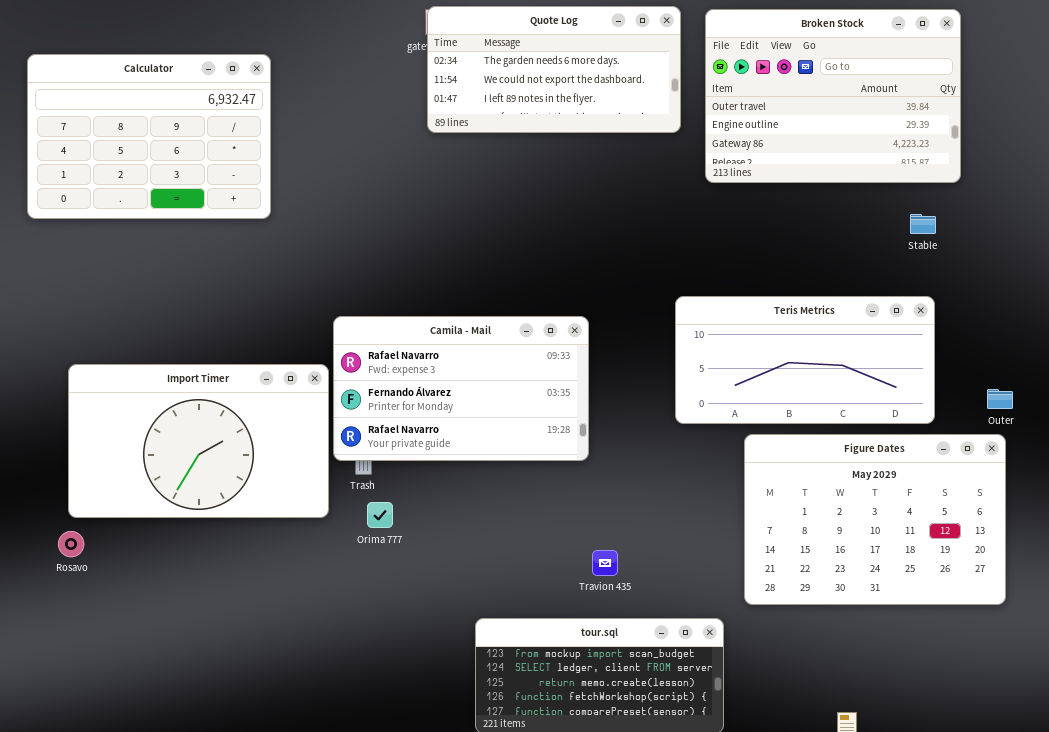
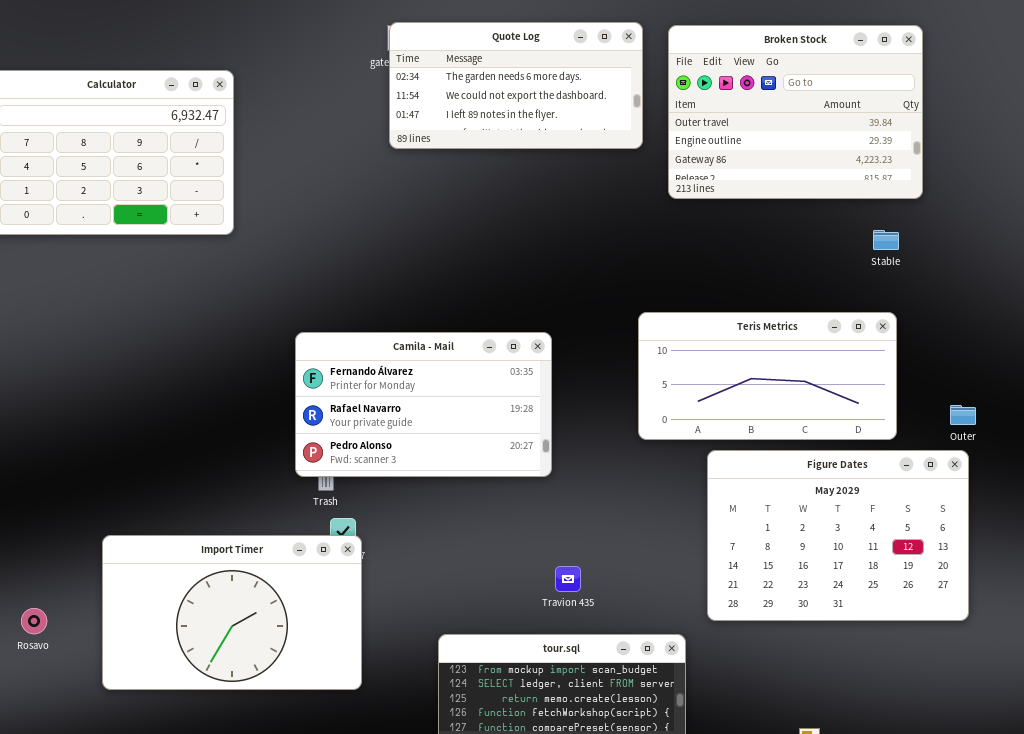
Camila - Mail: [333,316,589,461] -> [295,332,552,477], scrolled down 1 row
Import Timer: [68,364,329,518] -> [102,535,362,690], moved
Rosavo: [58,531,84,557] -> [21,608,47,634], moved

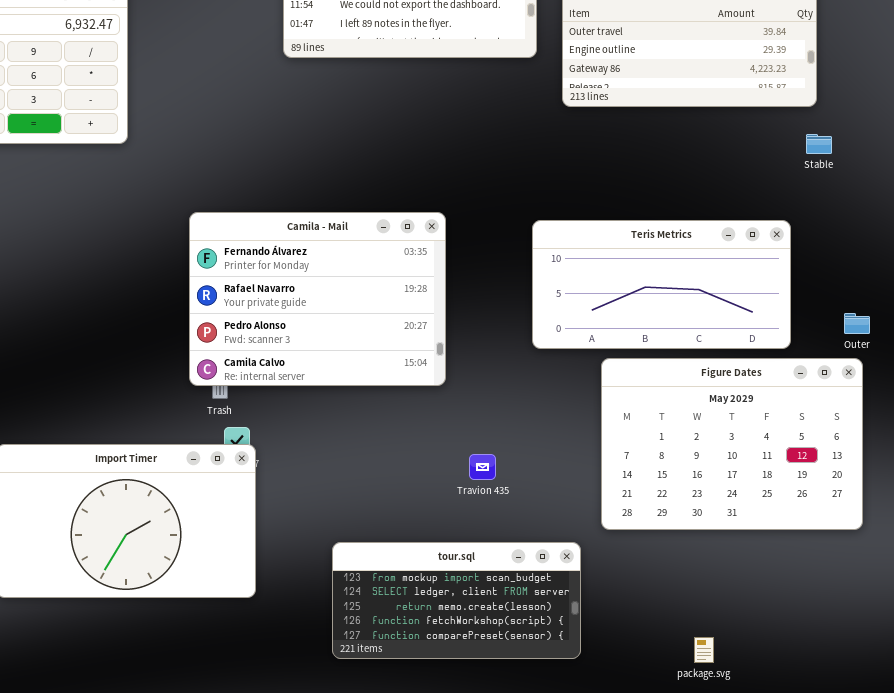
Stable: [873,230,899,250] -> [806,134,832,154], moved
Camila - Mail: [295,332,552,477] -> [189,212,446,386], resized
Travion 435: [555,566,581,592] -> [469,454,496,480], moved

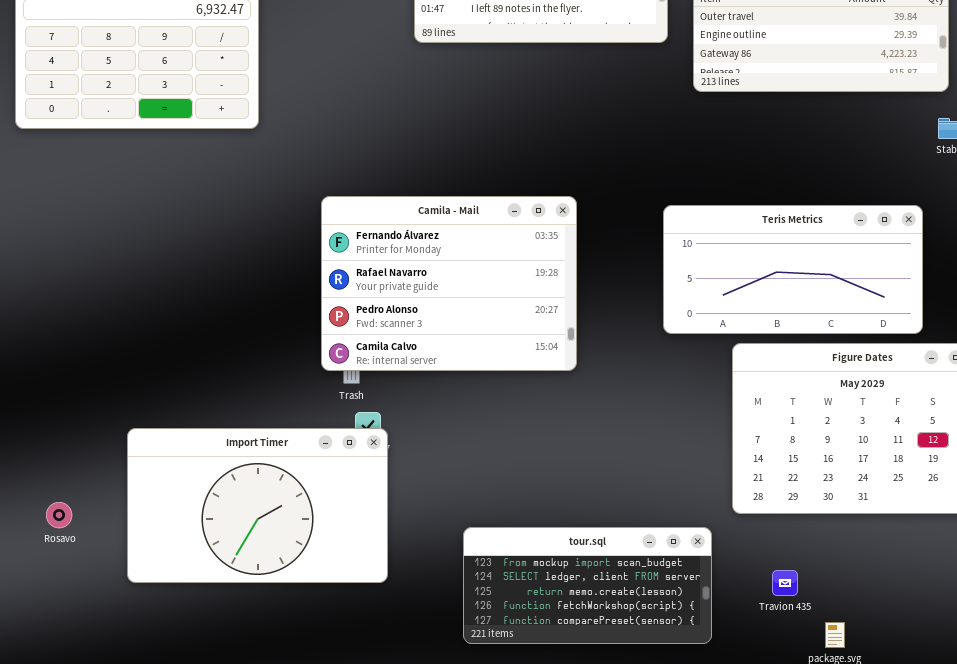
Travion 435: [469,454,496,480] -> [772,570,798,596], moved

